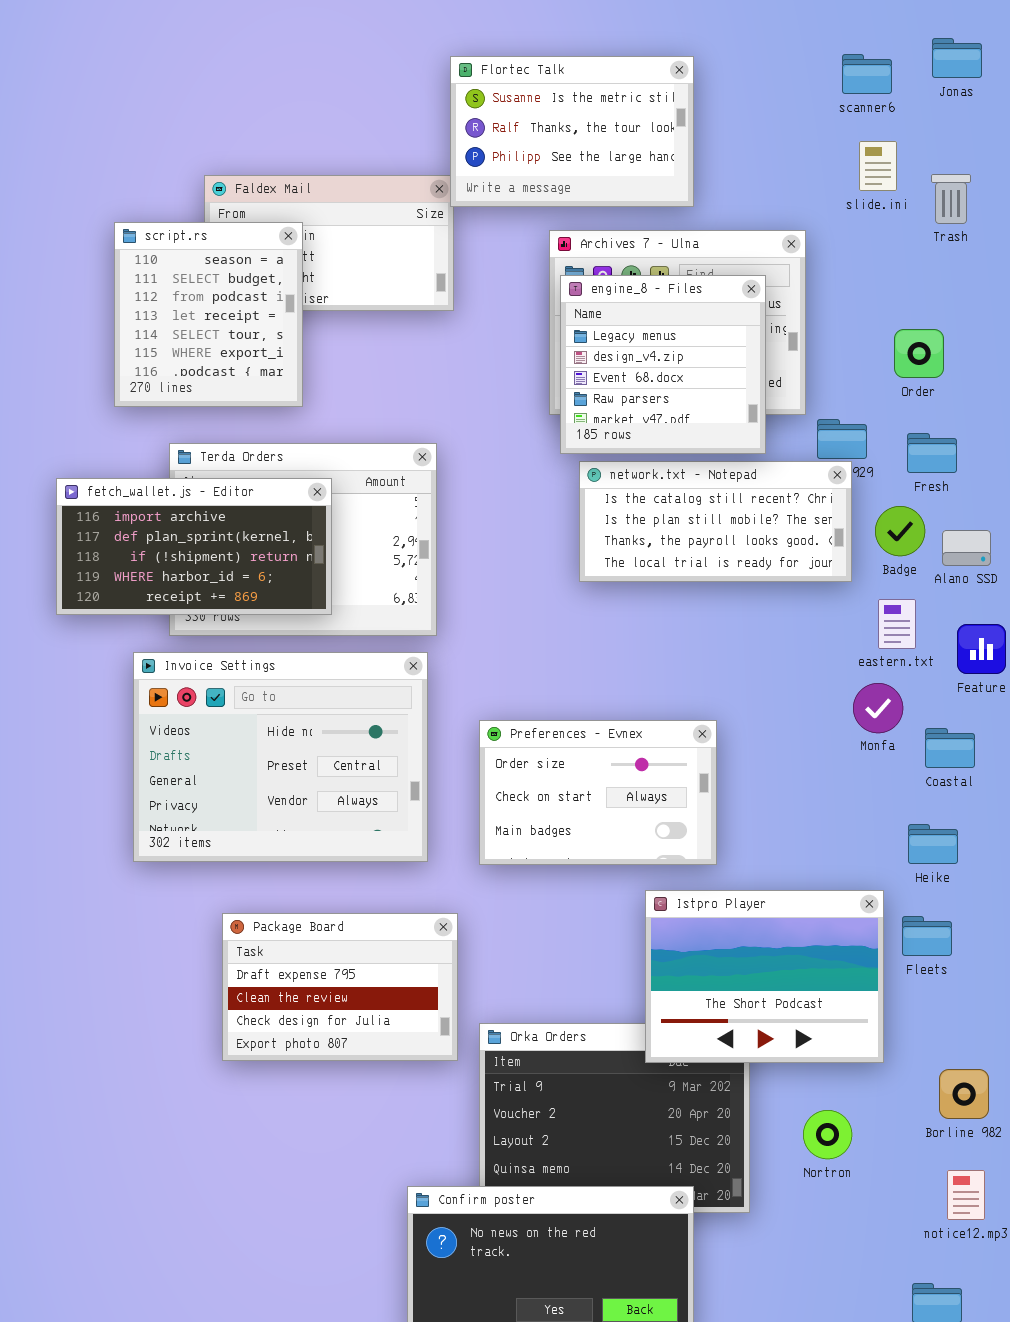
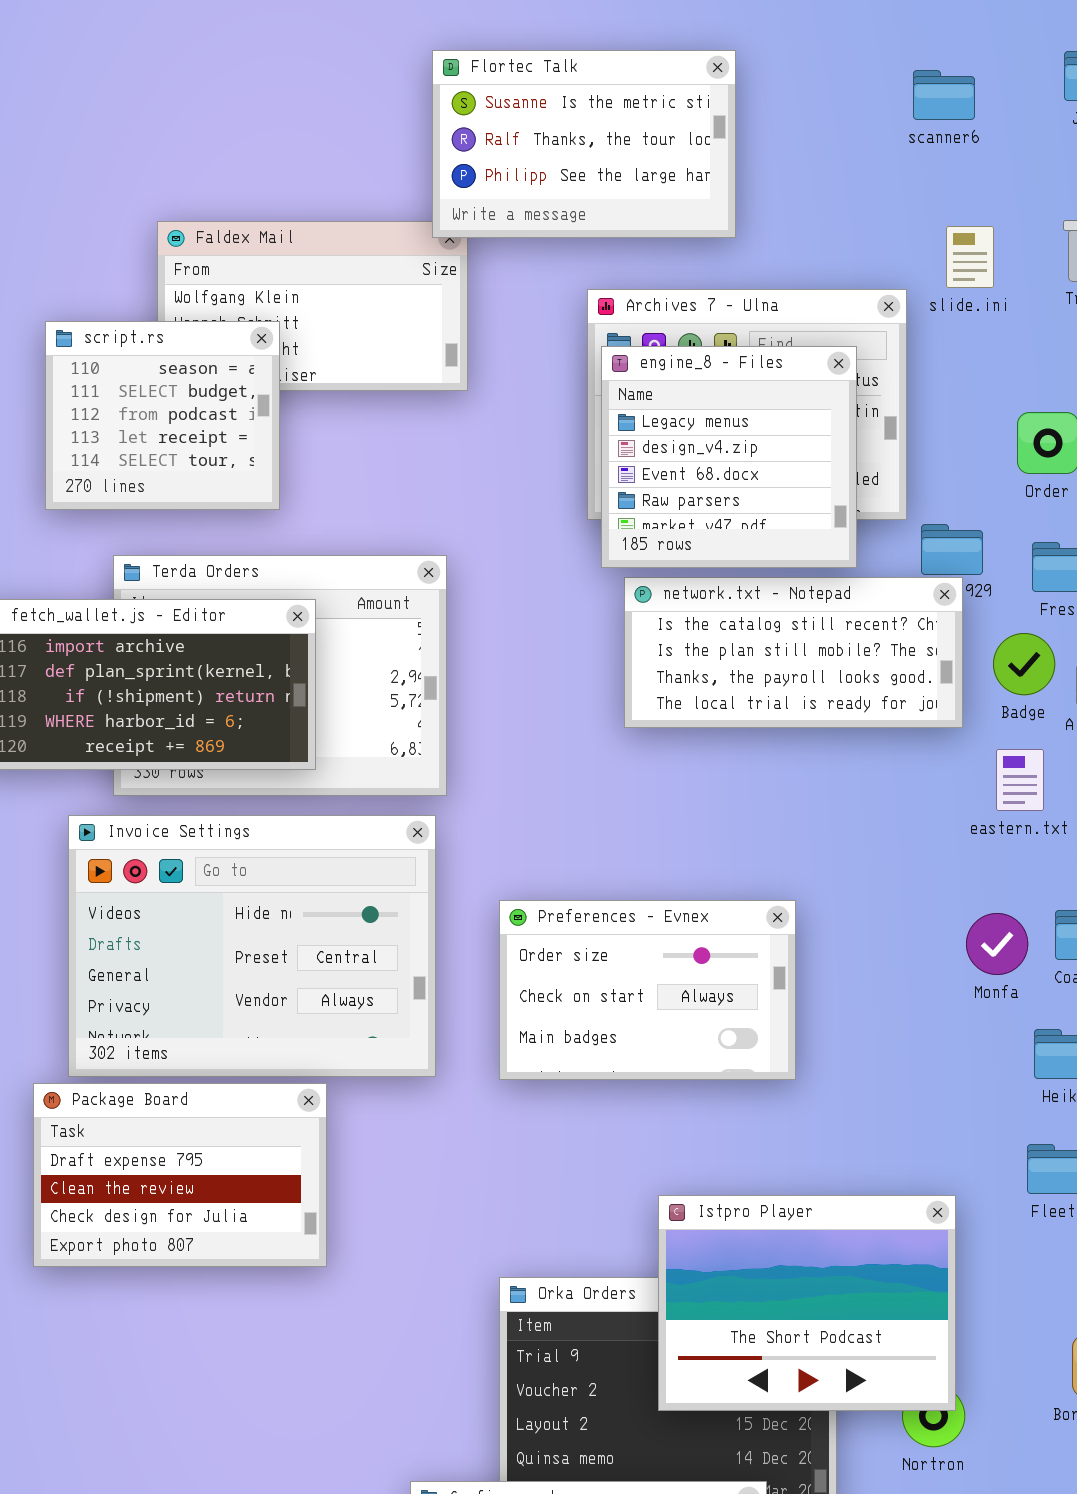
scanner6: [842,54,892,94] -> [913,70,975,120], moved
Flortec Talk: [450,56,694,207] -> [432,50,736,238], moved
slide.ini: [859,141,897,191] -> [946,226,994,288], moved
script.rs: [114,222,303,407] -> [45,321,280,510], resized
Monfa: [853,683,903,733] -> [966,913,1028,975], moved
Istpro Player: [645,890,884,1063] -> [658,1195,956,1411], moved
Package Board: [222,913,458,1061] -> [33,1083,327,1267], moved

